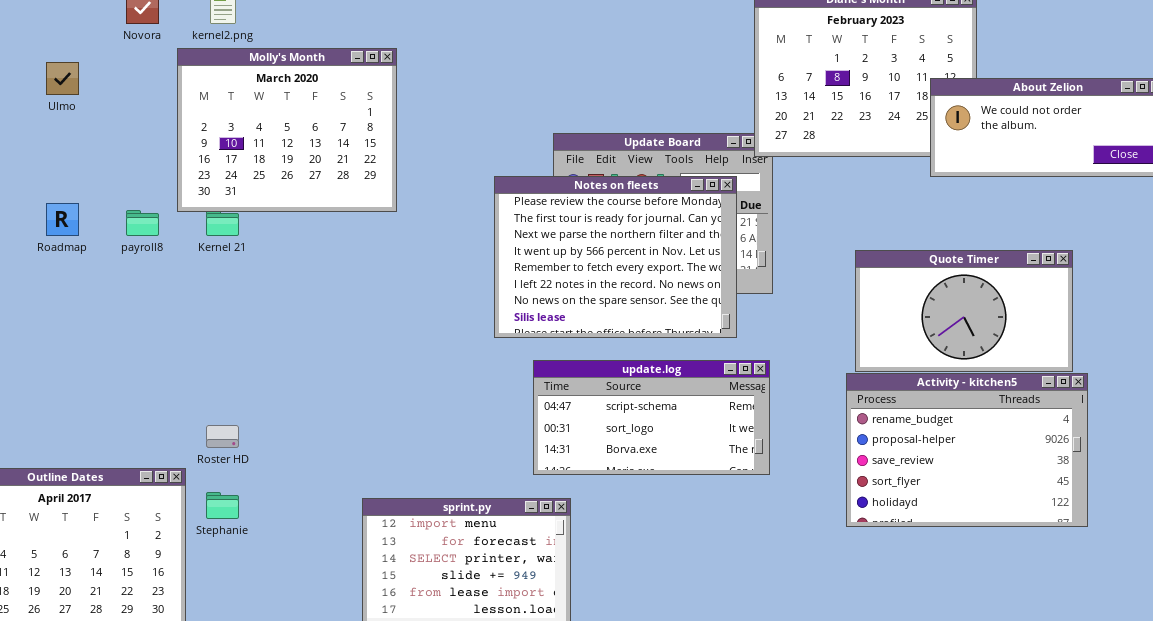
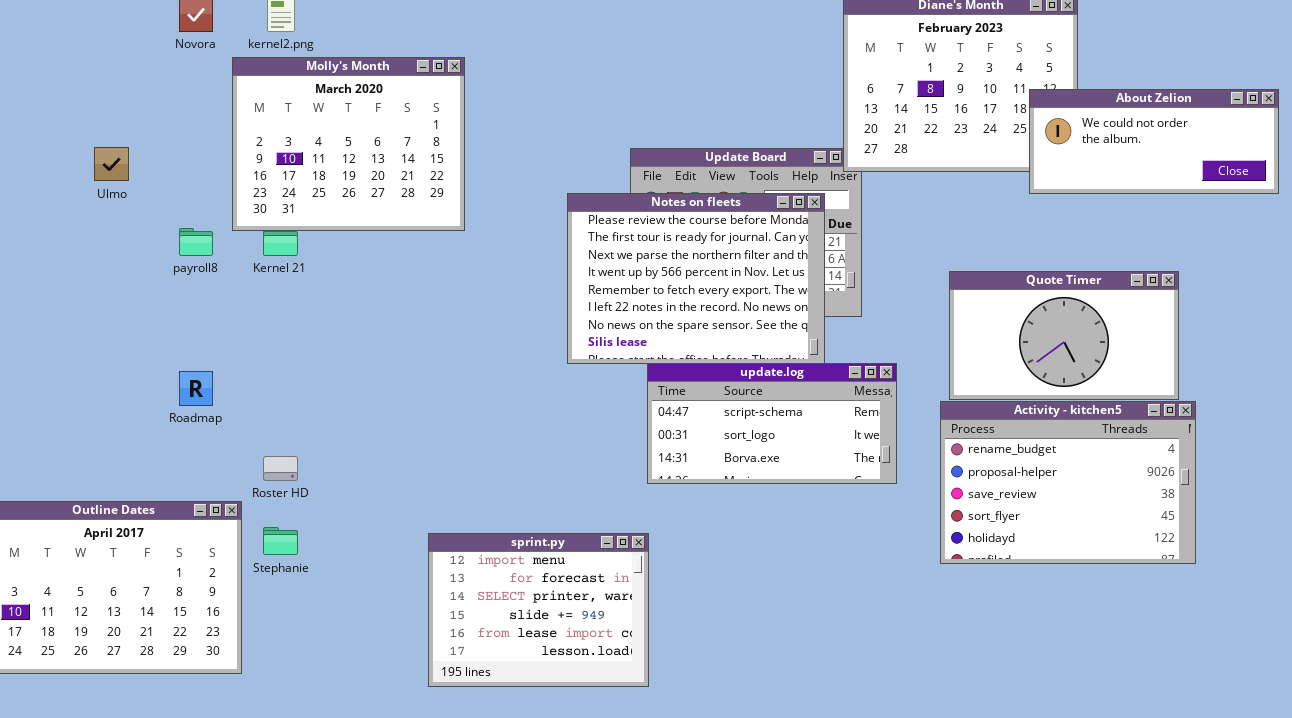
Ulmo: [46,62,79,95] -> [94,147,129,181], moved
Roadmap: [46,203,79,236] -> [179,371,213,406], moved
update.log: [533,360,770,475] -> [647,363,897,484], moved

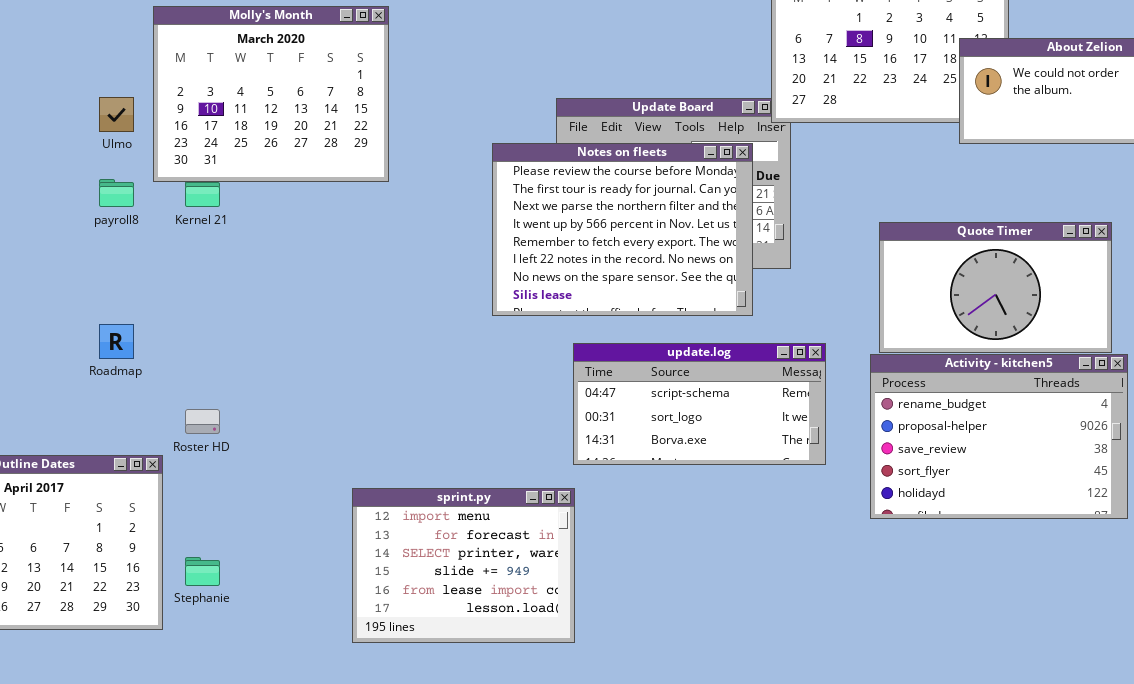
Ulmo: [94,147,129,181] -> [99,97,134,132], moved
update.log: [647,363,897,484] -> [573,343,826,465], moved
Stephanie: [263,527,298,555] -> [185,557,220,586], moved

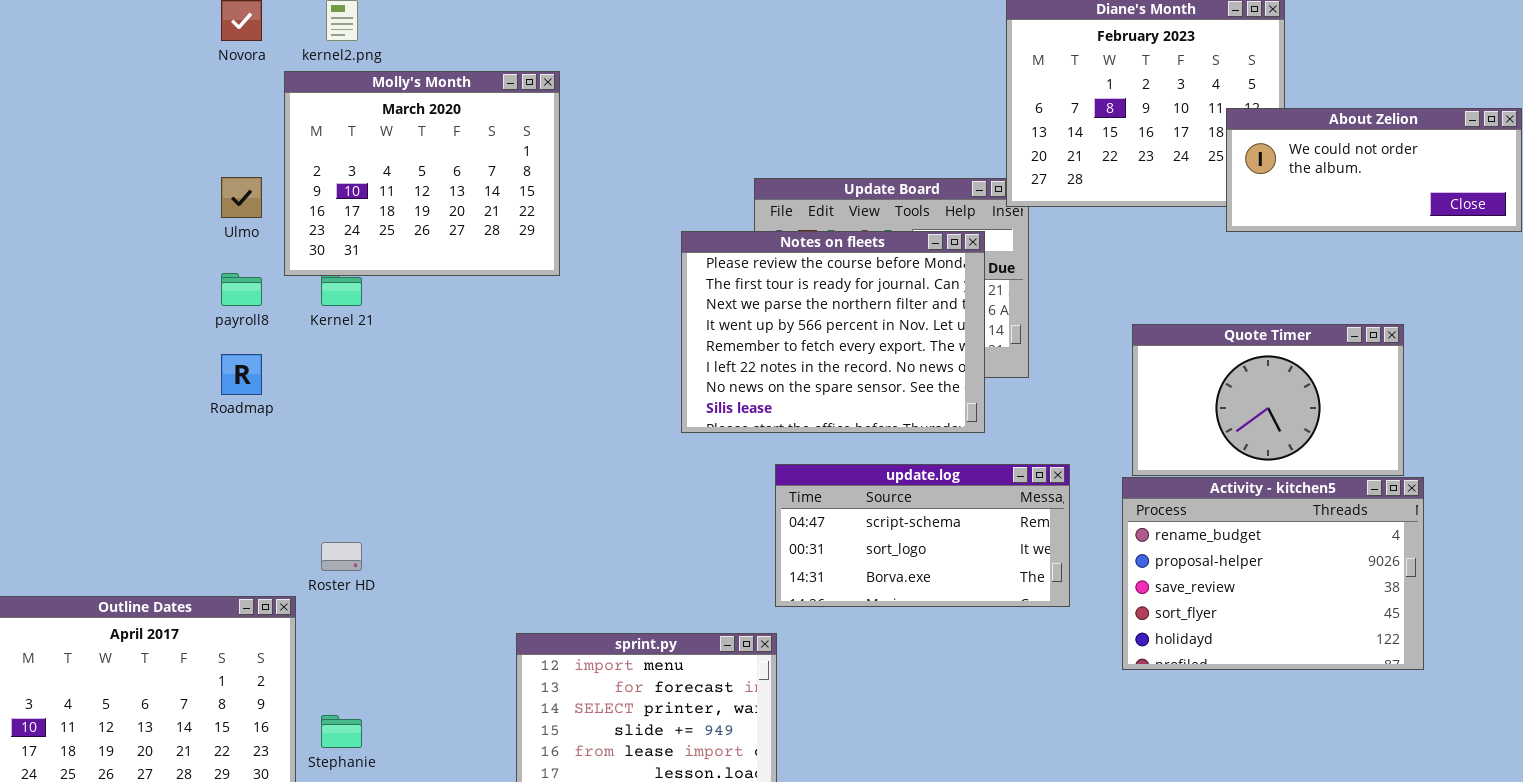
Roadmap: [99,324,134,359] -> [221,354,262,395], moved

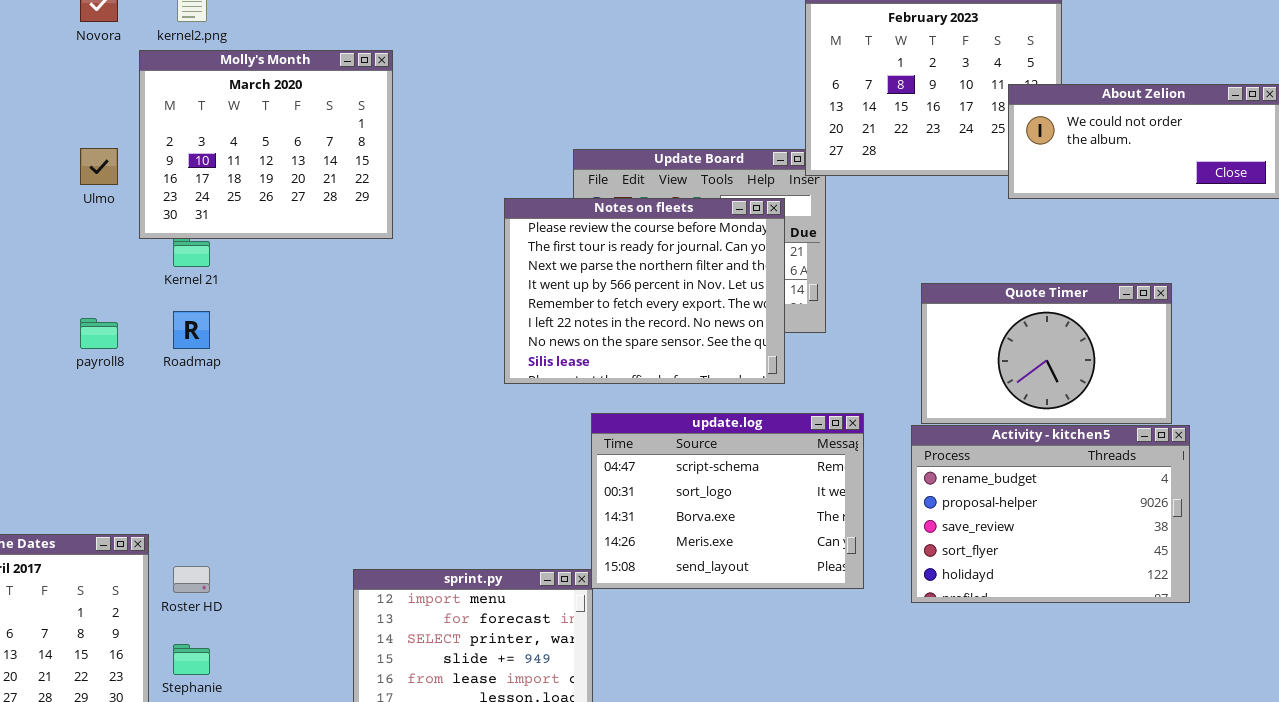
payroll8: [221,273,262,306] -> [80,318,118,349], moved
Roadmap: [221,354,262,395] -> [173,311,210,349], moved
update.log: [775,464,1070,607] -> [591,413,864,589], resized
Roster HD: [321,542,362,571] -> [173,566,210,593], moved

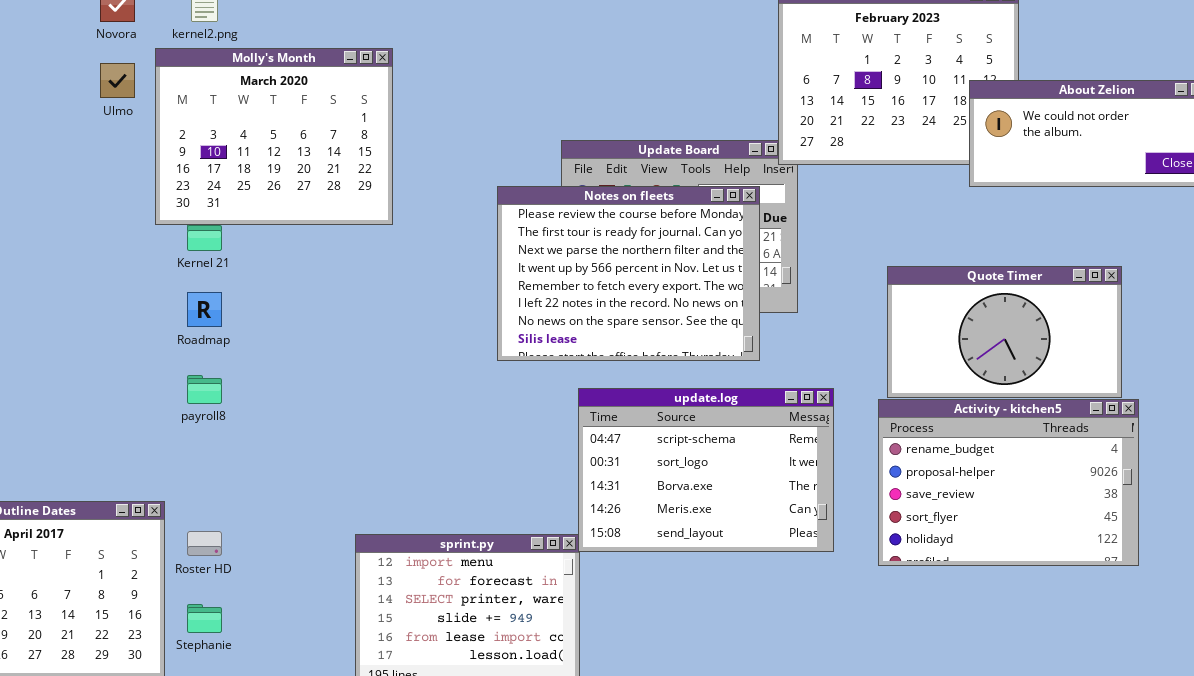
Ulmo: [80,148,118,185] -> [100,63,135,98], moved
payroll8: [80,318,118,349] -> [187,375,222,404], moved

